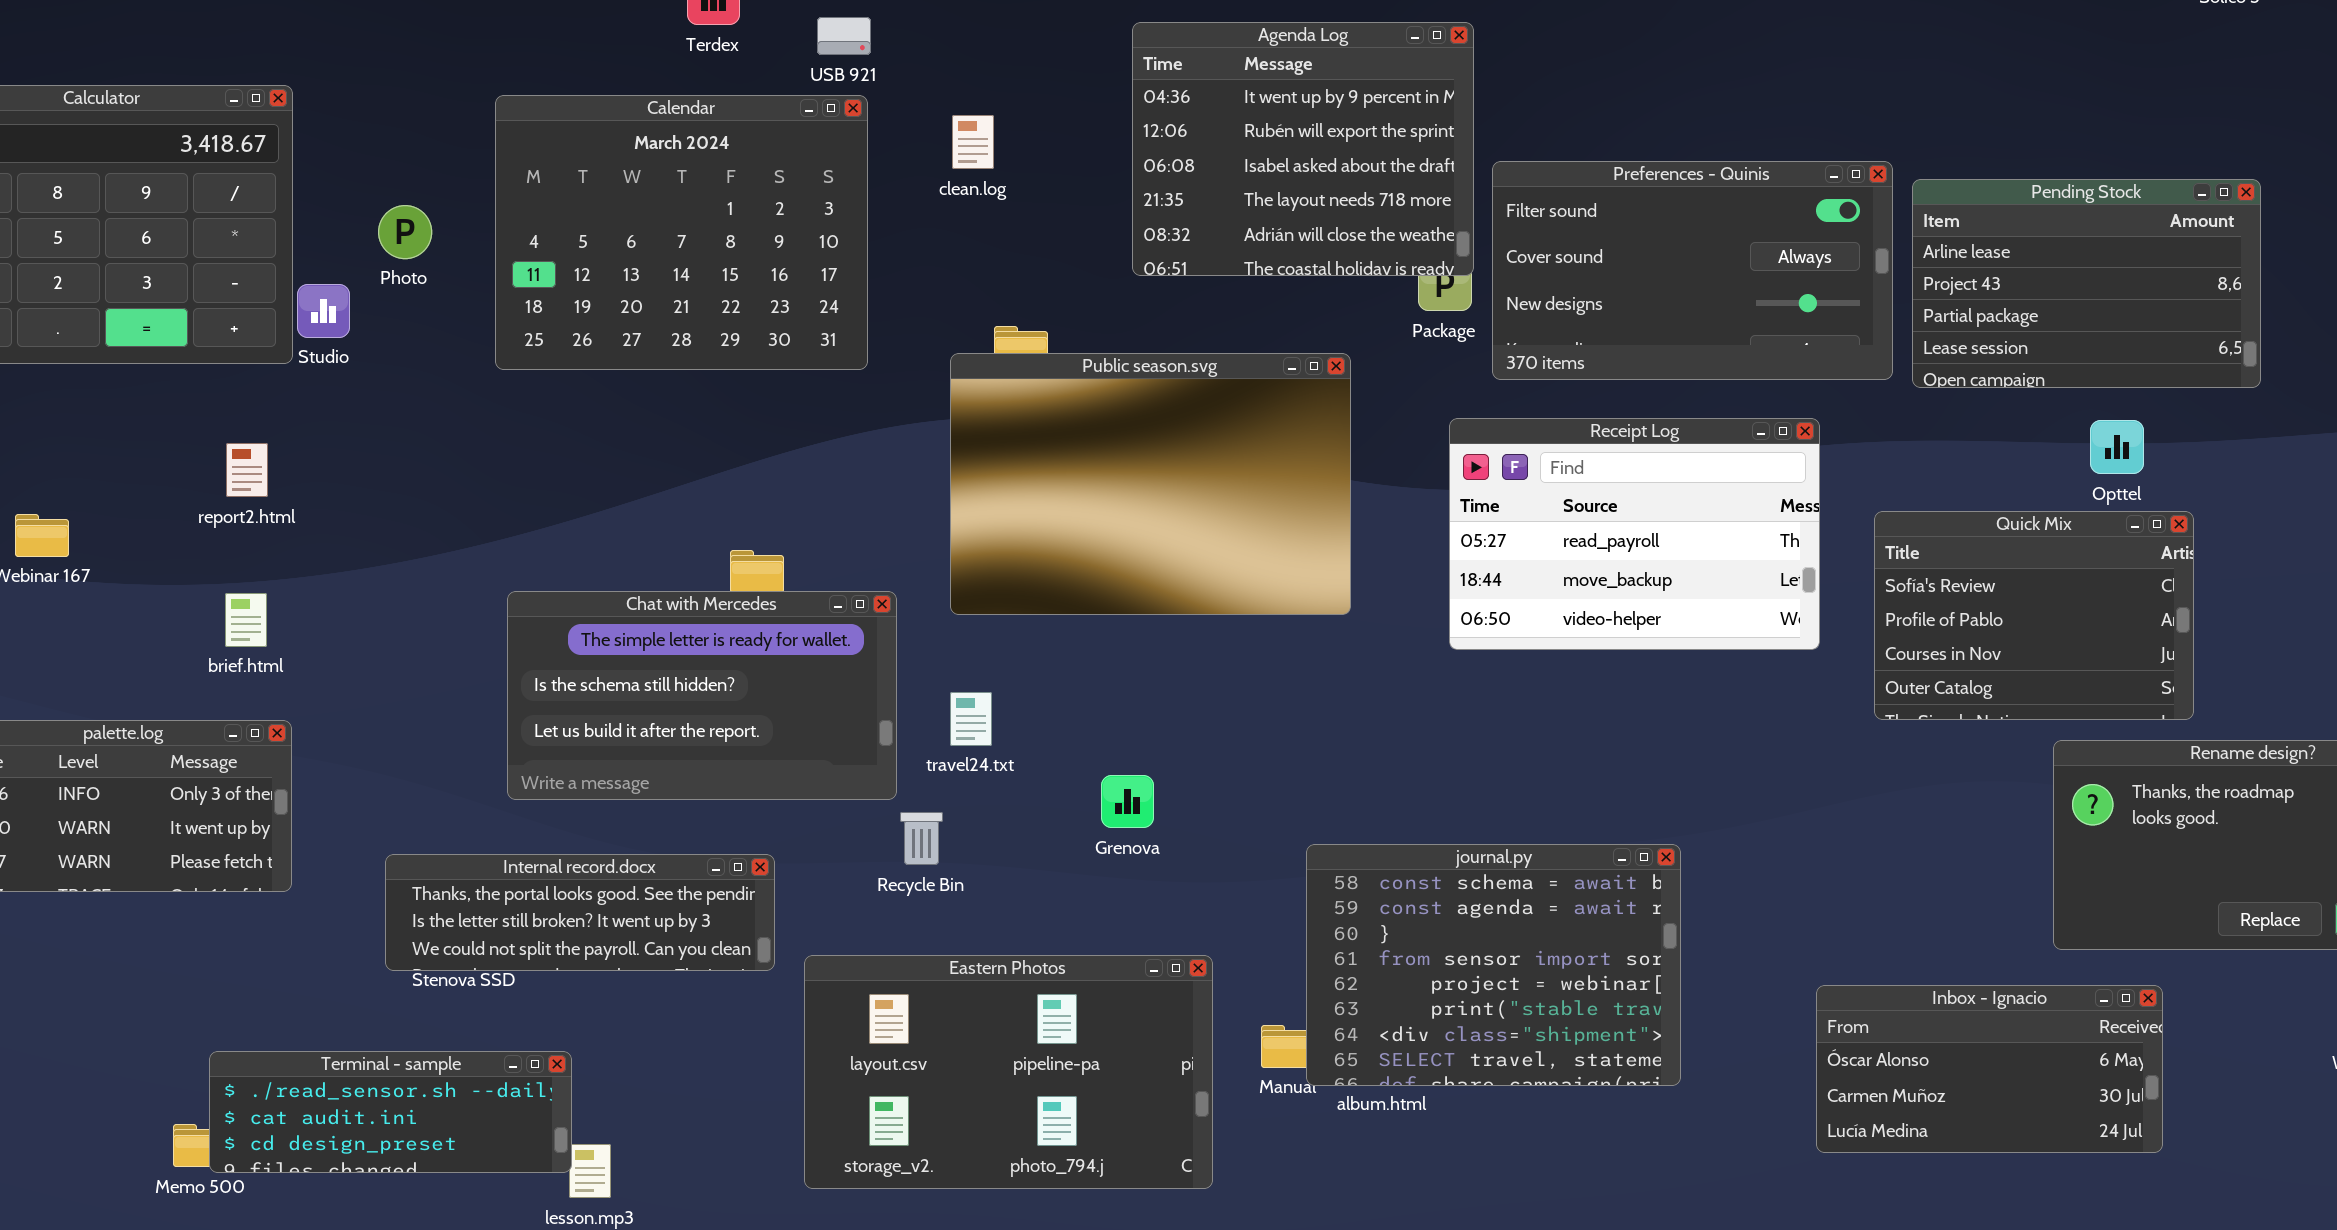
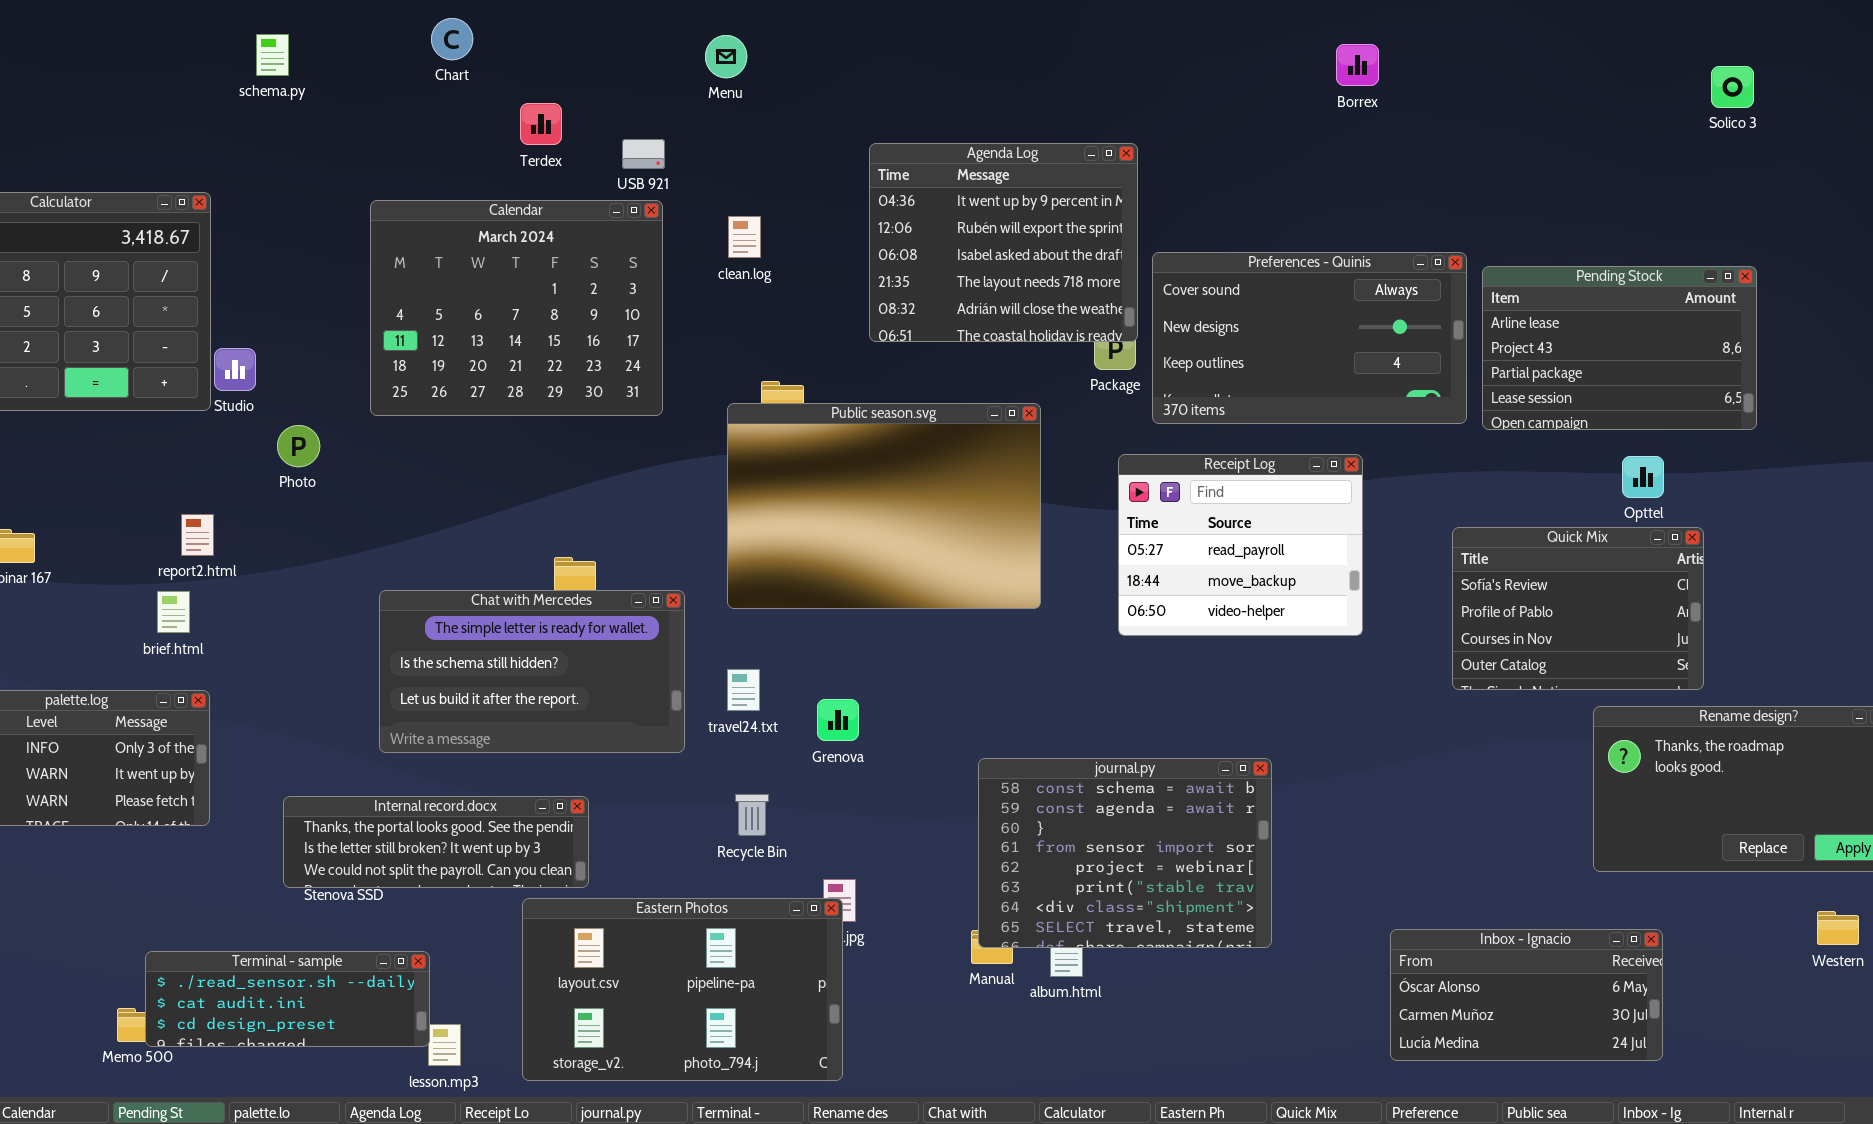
Preferences - Quinis: [1492,161,1893,380] -> [1152,252,1467,424], scrolled down 1 row
Photo: [378,205,432,259] -> [277,425,320,467], moved
Receipt Log: [1449,418,1820,650] -> [1118,454,1363,636], resized
report2.html: [226,443,268,497] -> [181,514,214,556], moved
Grenova: [1101,775,1154,828] -> [817,699,859,741], moved
Recycle Bin: [900,812,943,865] -> [735,794,769,836], moved
journal.py: [1306,844,1681,1086] -> [978,758,1272,948], moved
Eastern Photos: [804,955,1213,1189] -> [522,898,843,1081], moved
Inbox - Ignacio: [1816,985,2163,1153] -> [1390,929,1663,1061], moved

